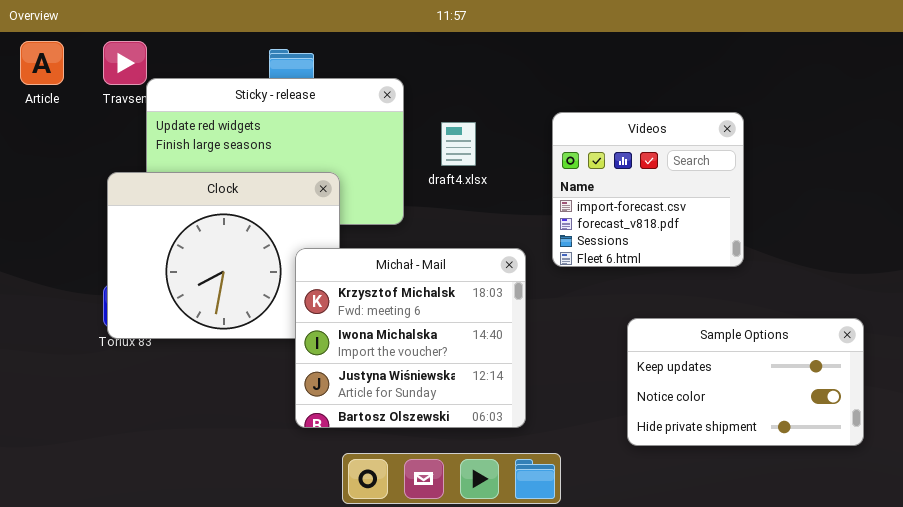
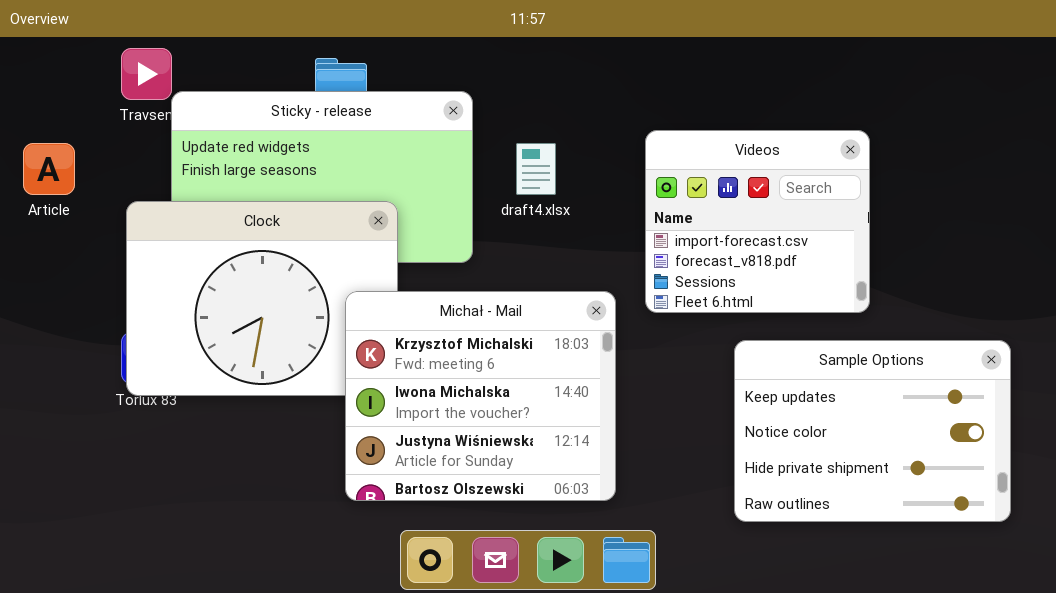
Article: [20,41,64,85] -> [23,143,75,195], moved
Sample Options: [627,318,864,446] -> [734,340,1011,522], resized

